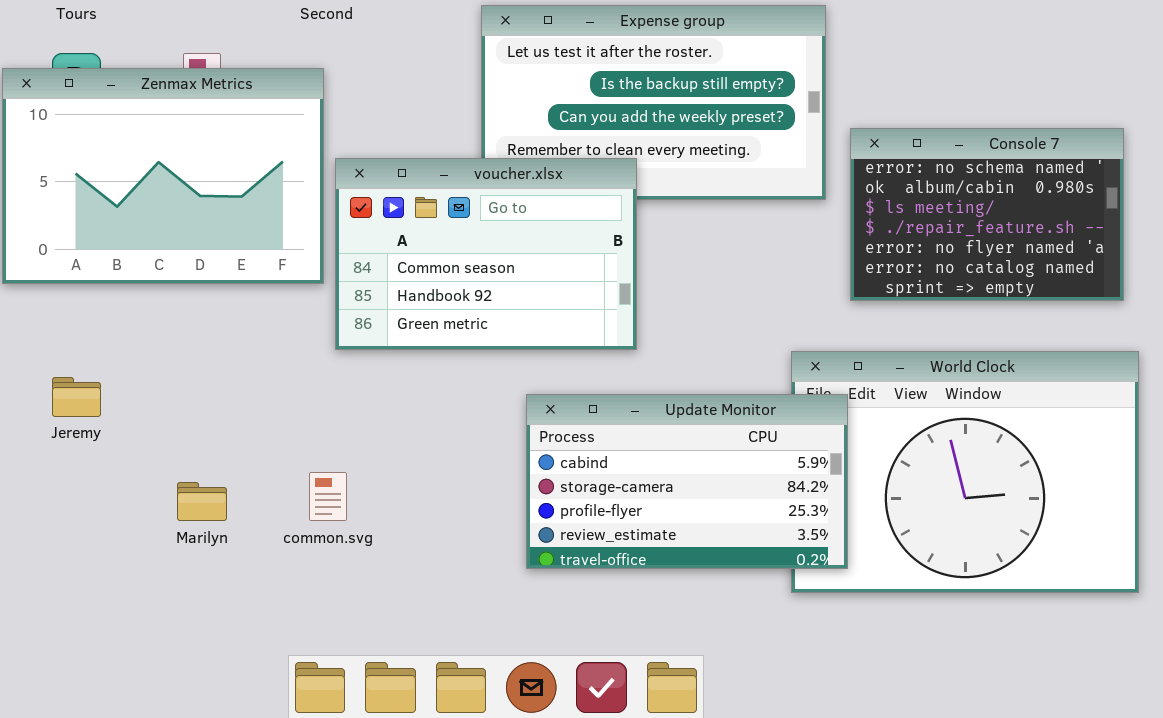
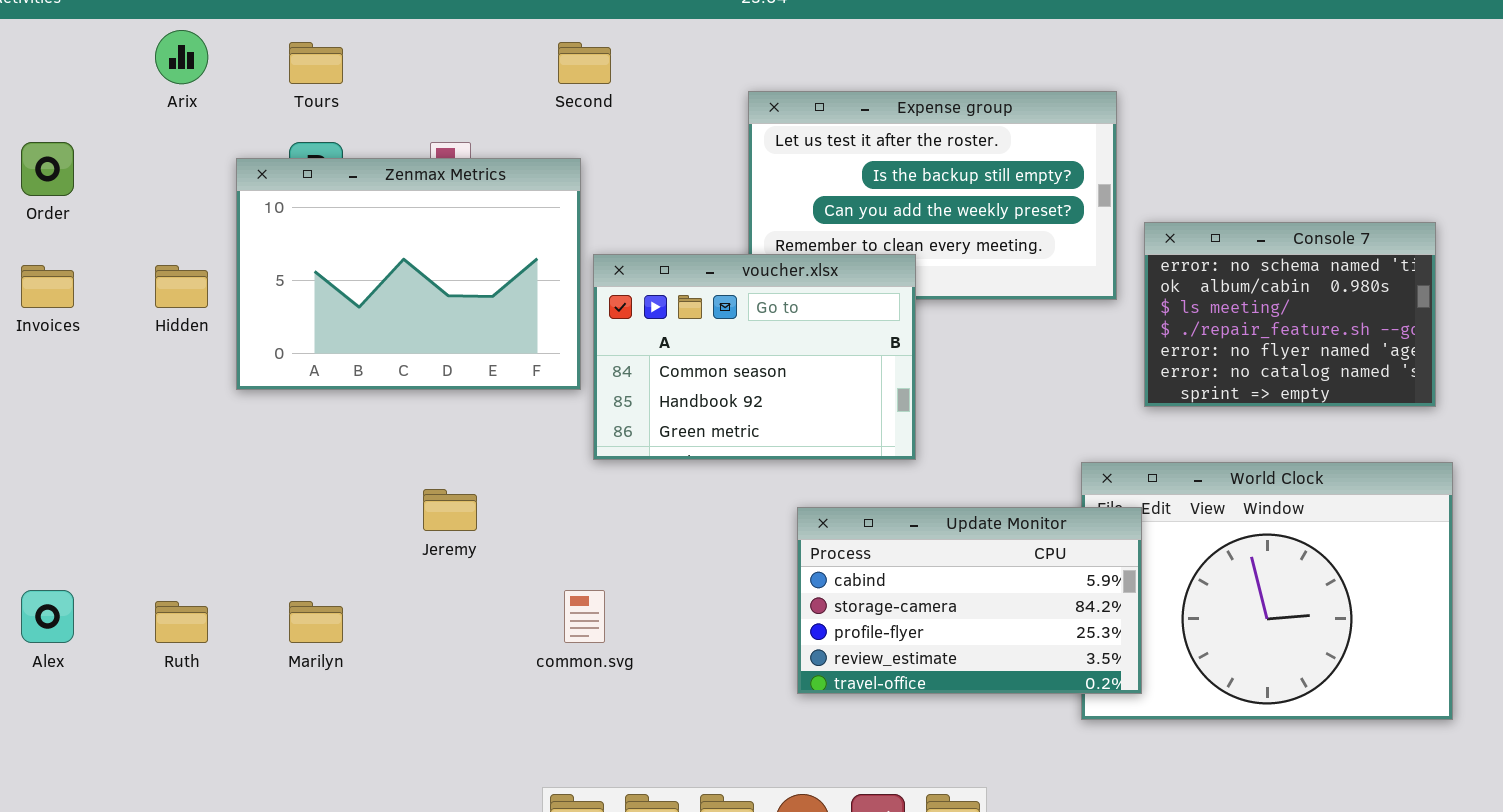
Jeremy: [52,377,101,417] -> [423,489,477,531], moved
Marilyn: [177,482,227,521] -> [289,601,343,643], moved

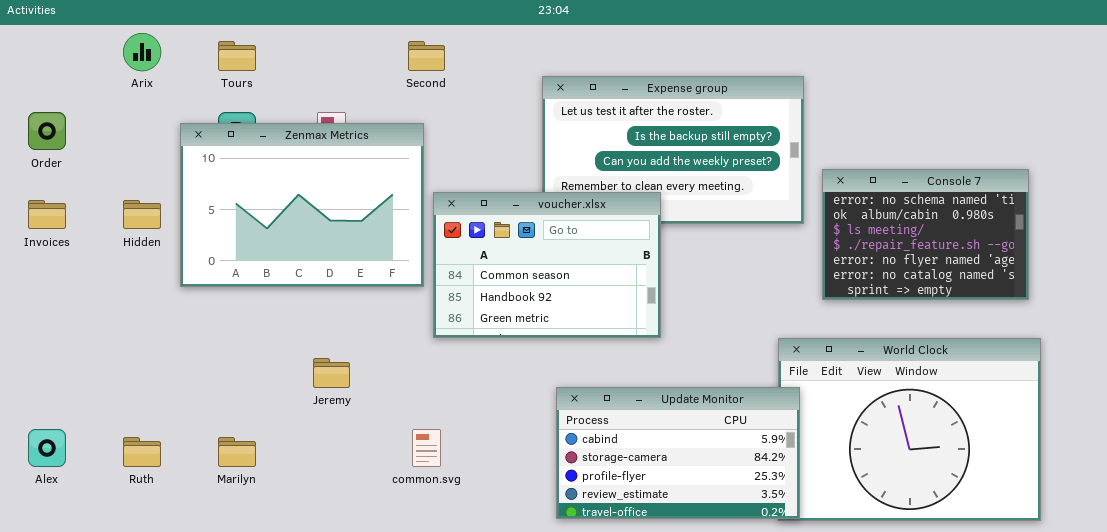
Update Monitor: [797,507,1142,694] -> [556,387,800,519], moved

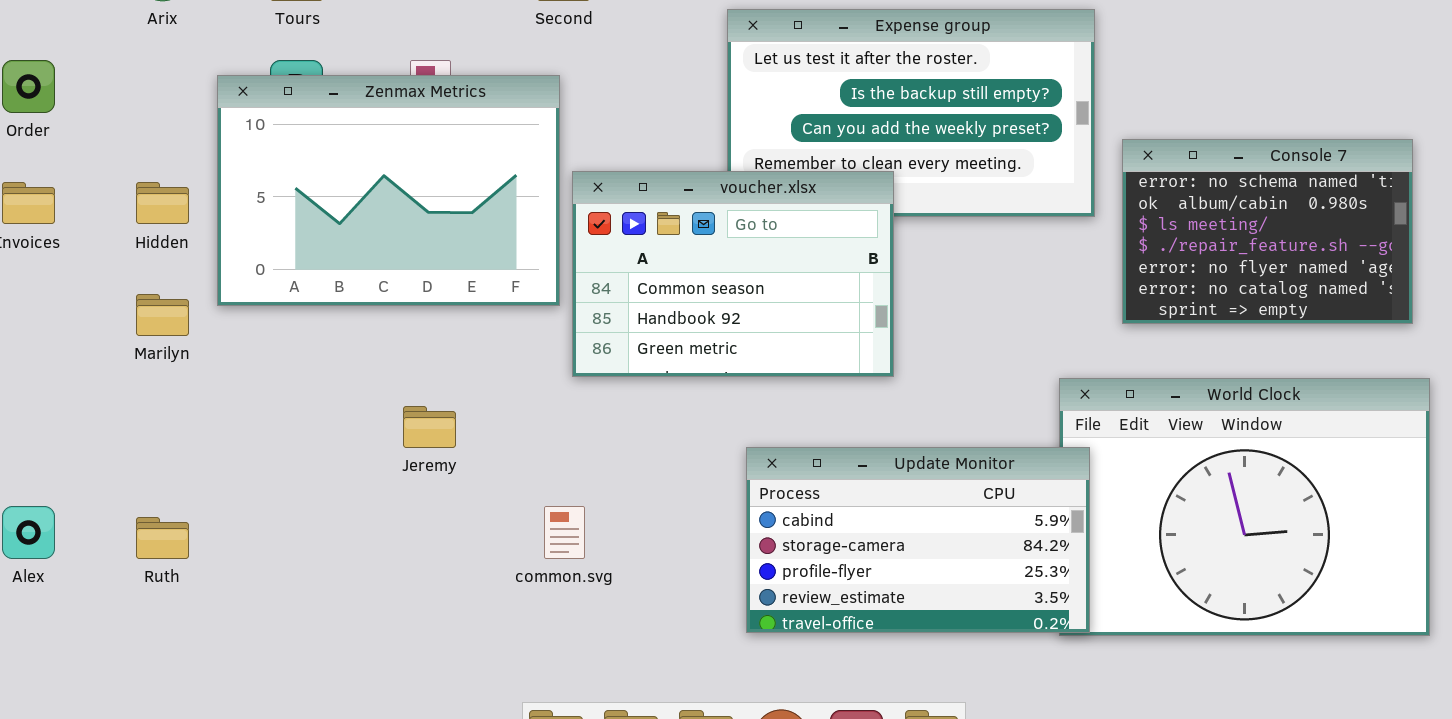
Marilyn: [218,437,256,467] -> [136,294,189,336], moved

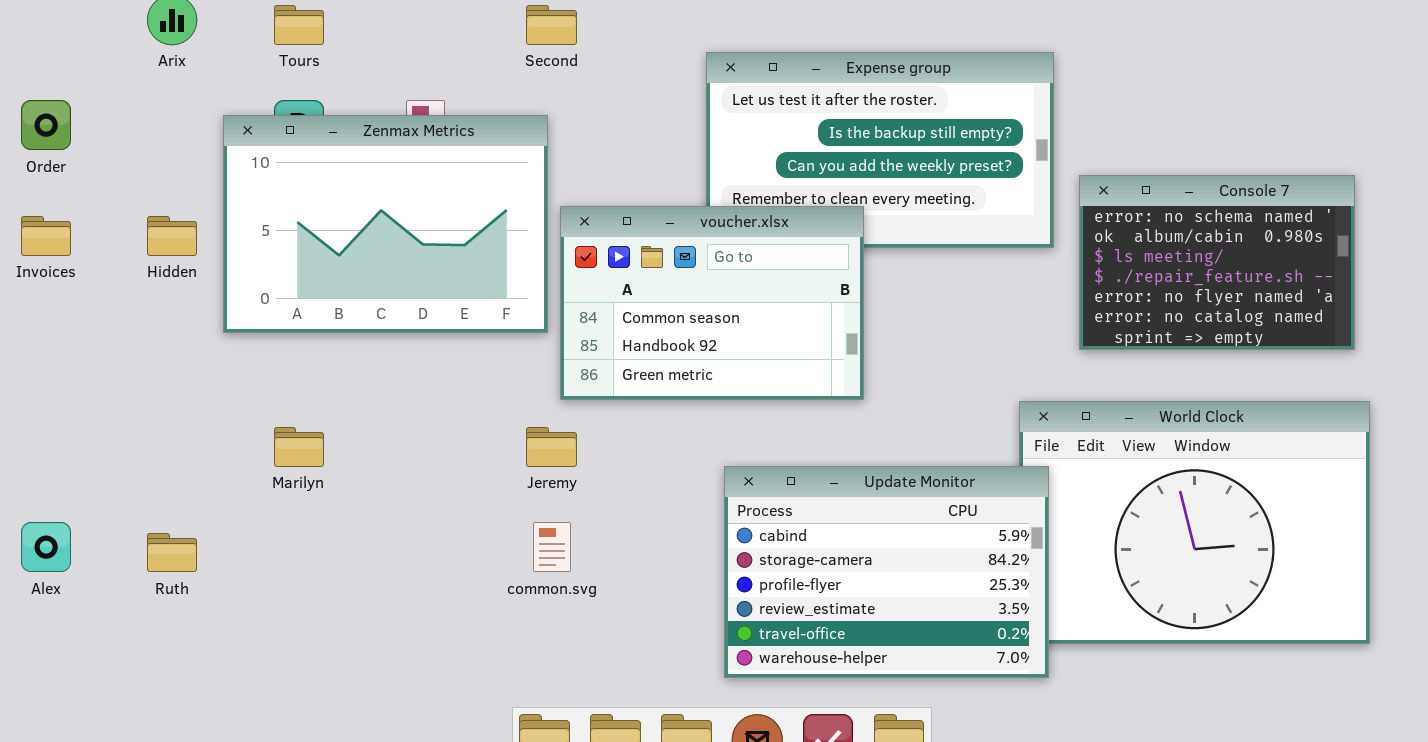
Marilyn: [136,294,189,336] -> [274,427,324,467], moved
Jeremy: [403,406,456,448] -> [526,427,577,467], moved
Update Monitor: [746,447,1090,633] -> [724,466,1049,678], resized

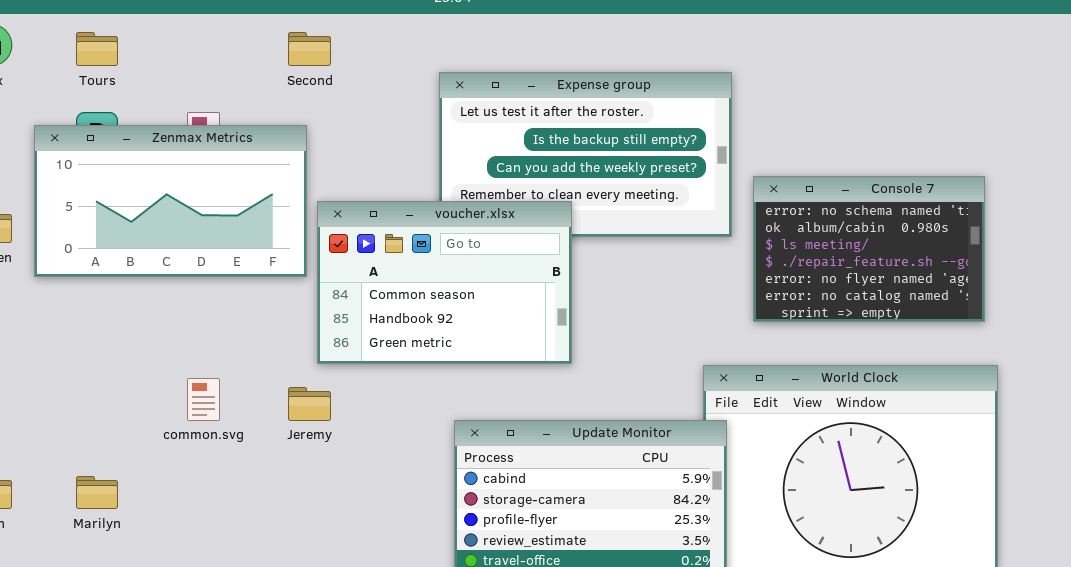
Zenmax Metrics: [223,115,548,333] -> [34,125,307,277], resized
Marilyn: [274,427,324,467] -> [76,476,118,509], moved
common.svg: [533,522,571,572] -> [187,378,220,421], moved

